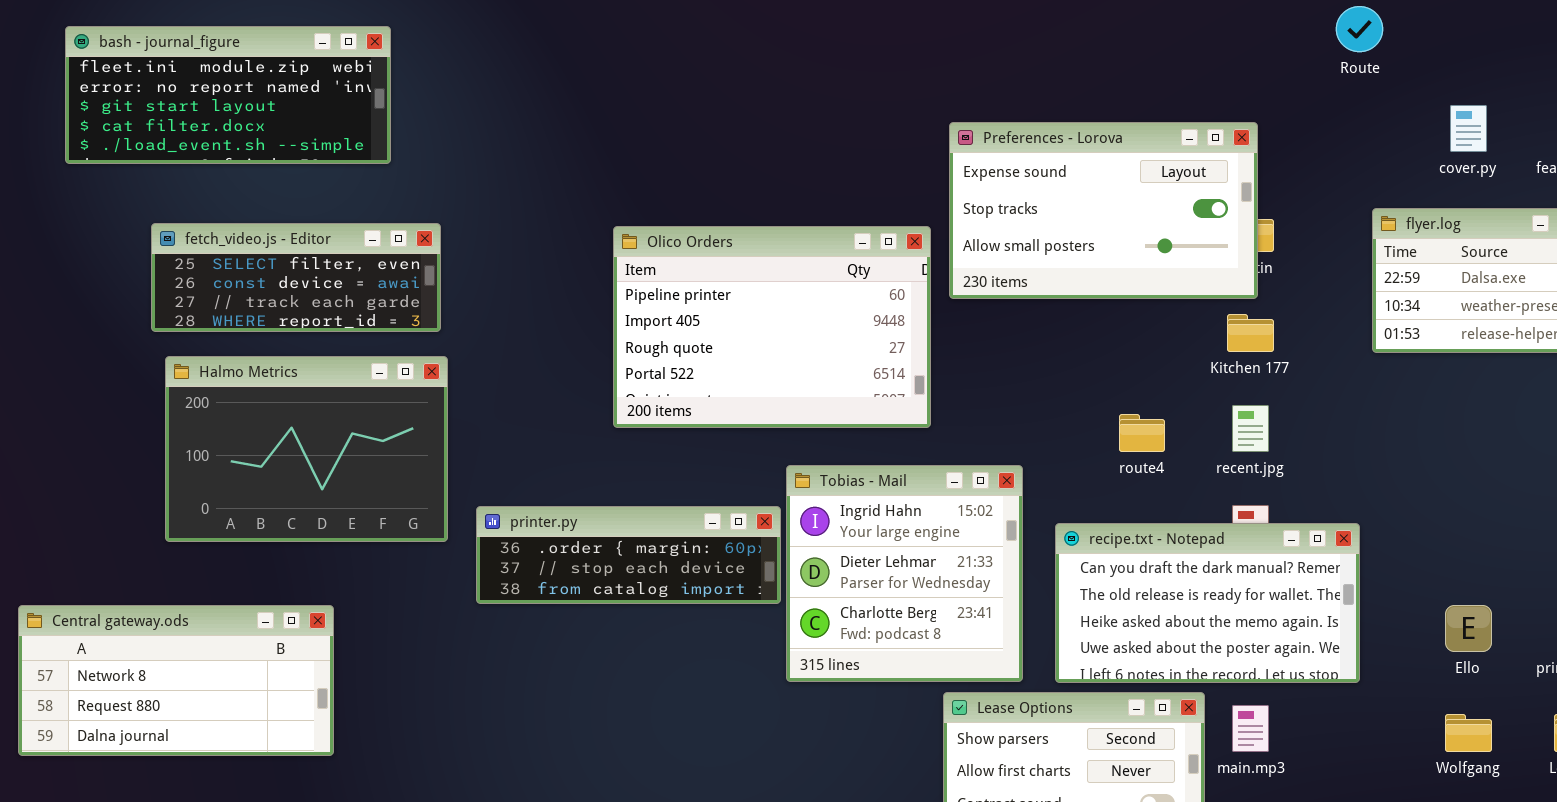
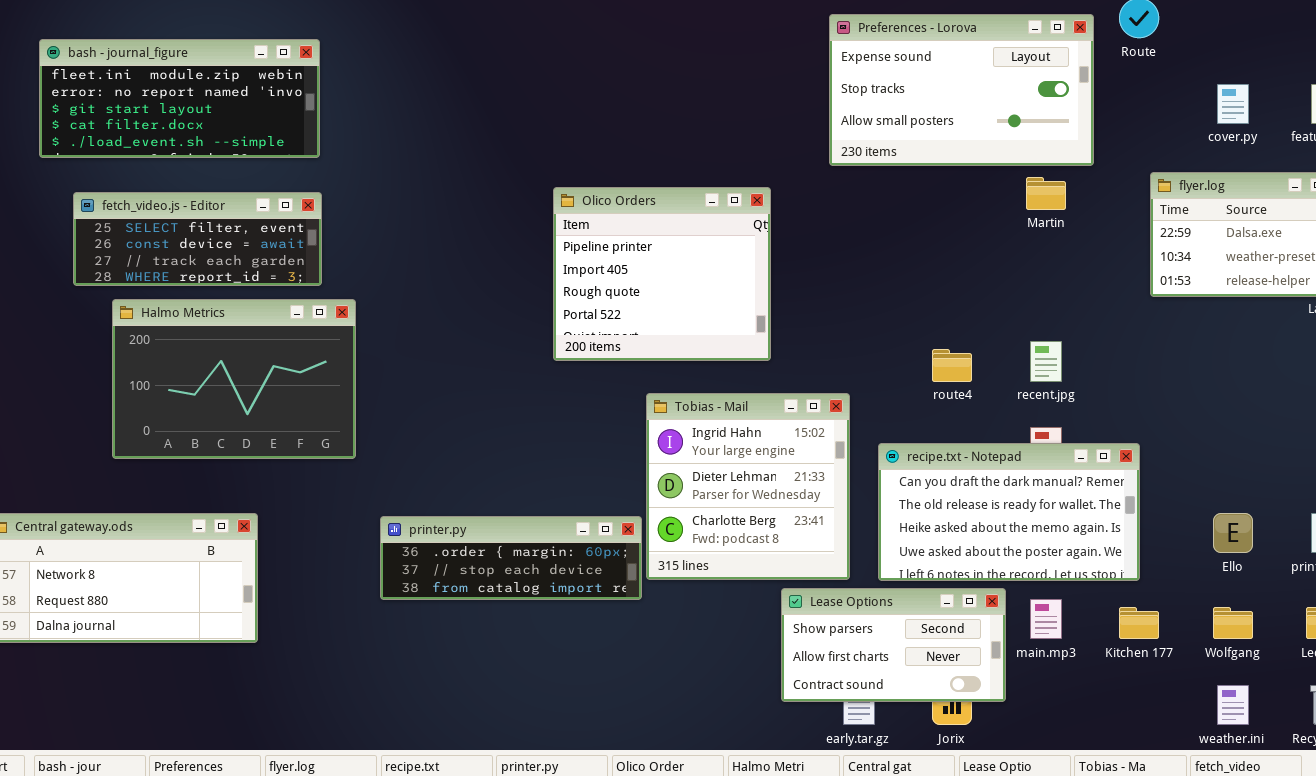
bash - journal_figure: [65,26,391,164] -> [39,39,320,158], moved
Preferences - Lorova: [949,122,1258,299] -> [829,14,1094,166], moved
fetch_video.js - Editor: [151,223,441,332] -> [73,192,322,286], moved
Olico Orders: [613,226,931,428] -> [553,187,771,361], resized
Kitchen 177: [1227,314,1274,352] -> [1119,607,1159,639], moved
printer.py: [476,506,781,604] -> [380,516,642,600], moved

